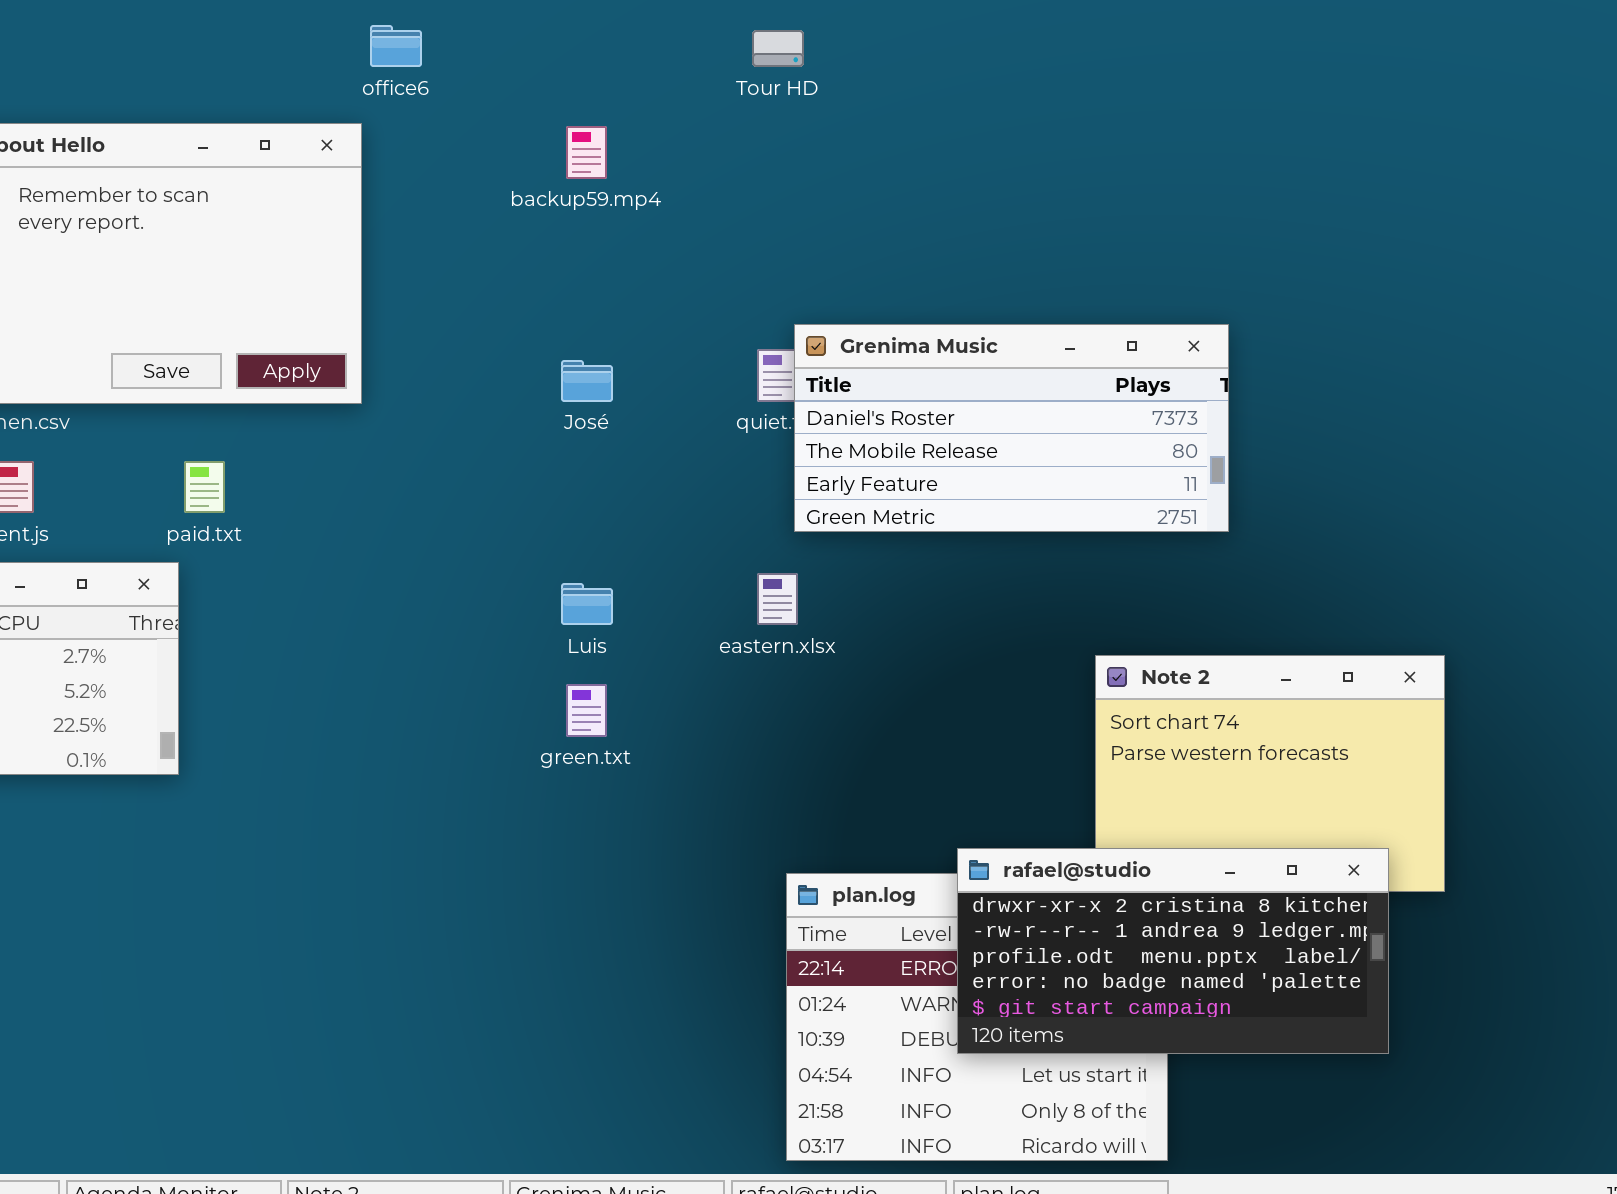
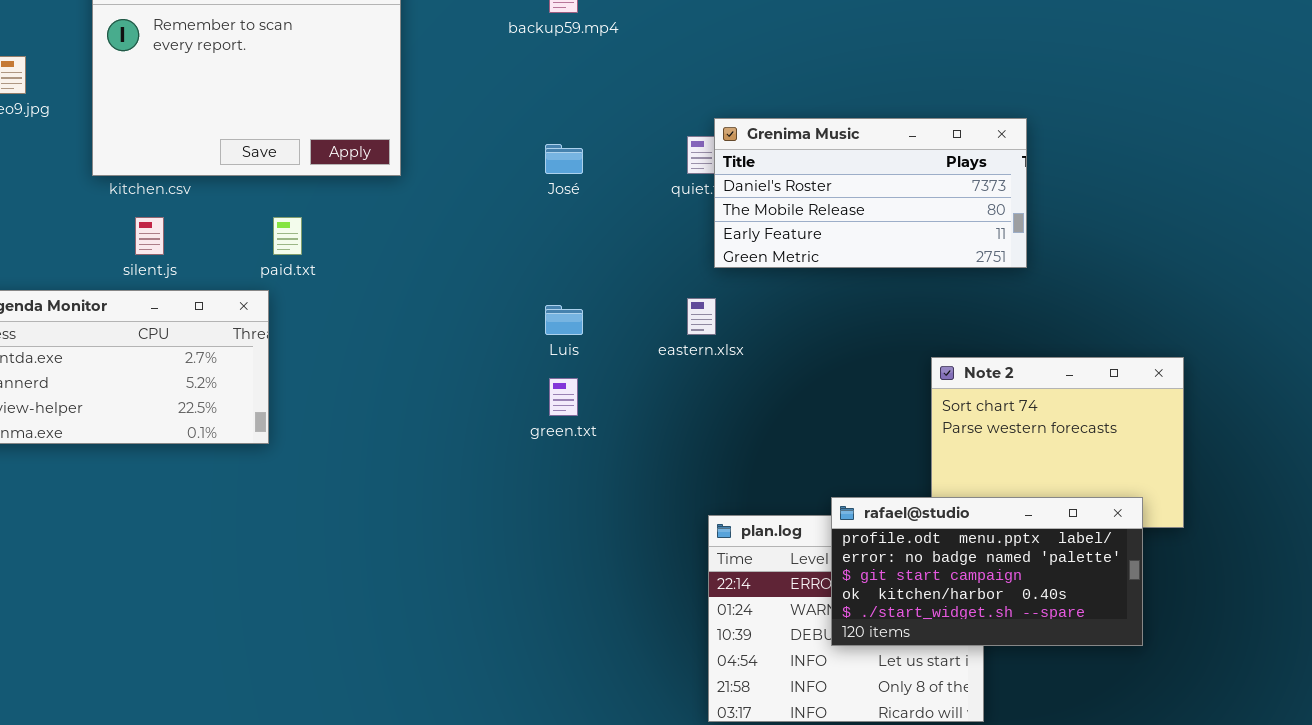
rafael@studio: [957,848,1389,1054] -> [831,497,1143,646], scrolled down 2 rows

